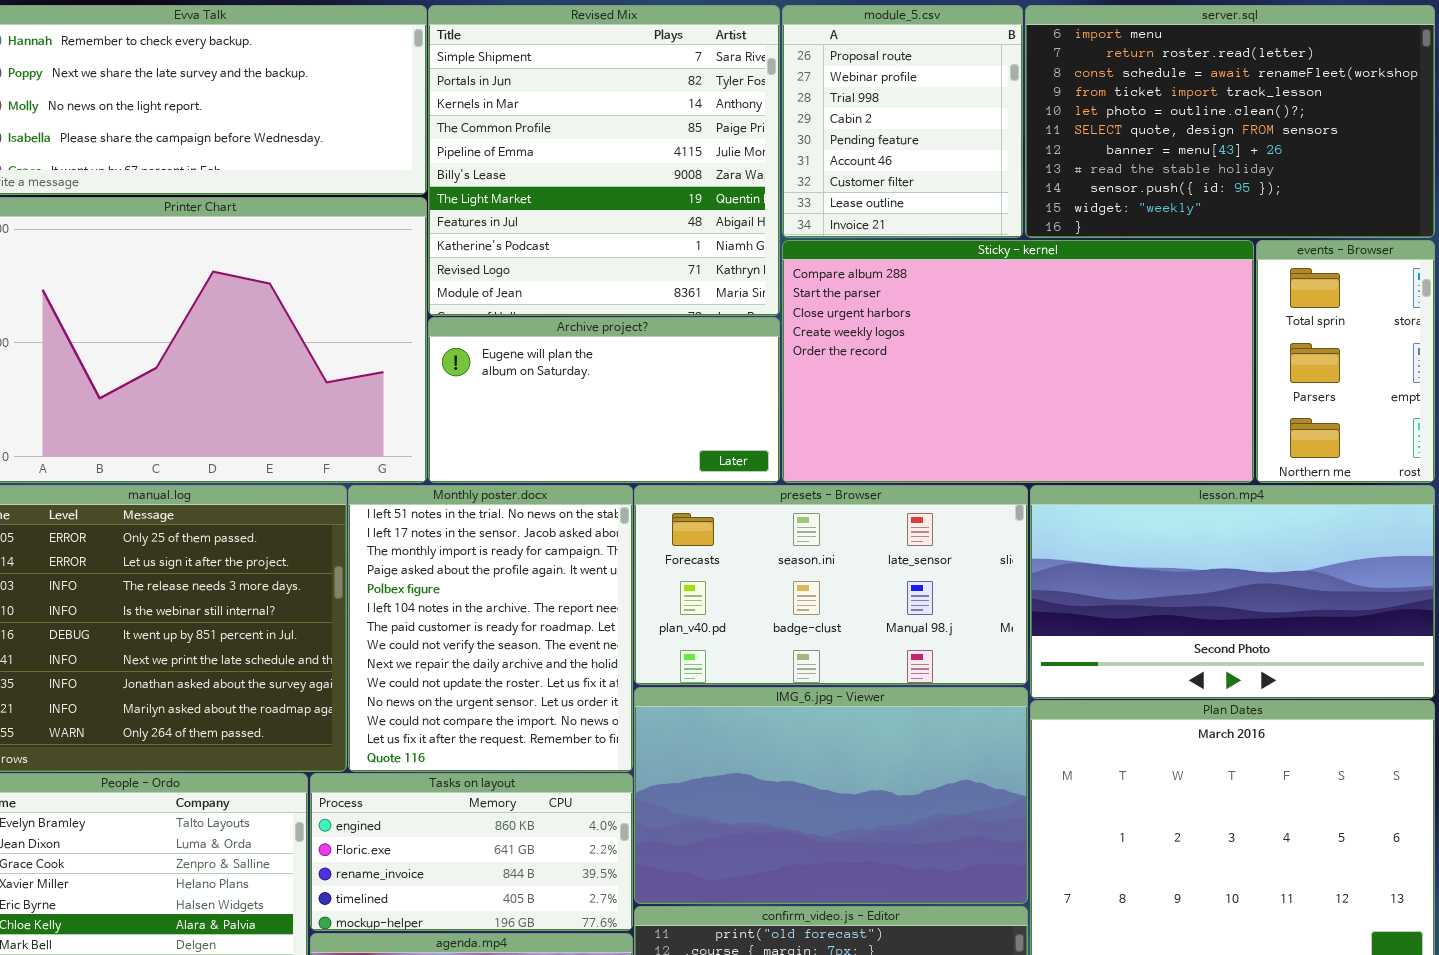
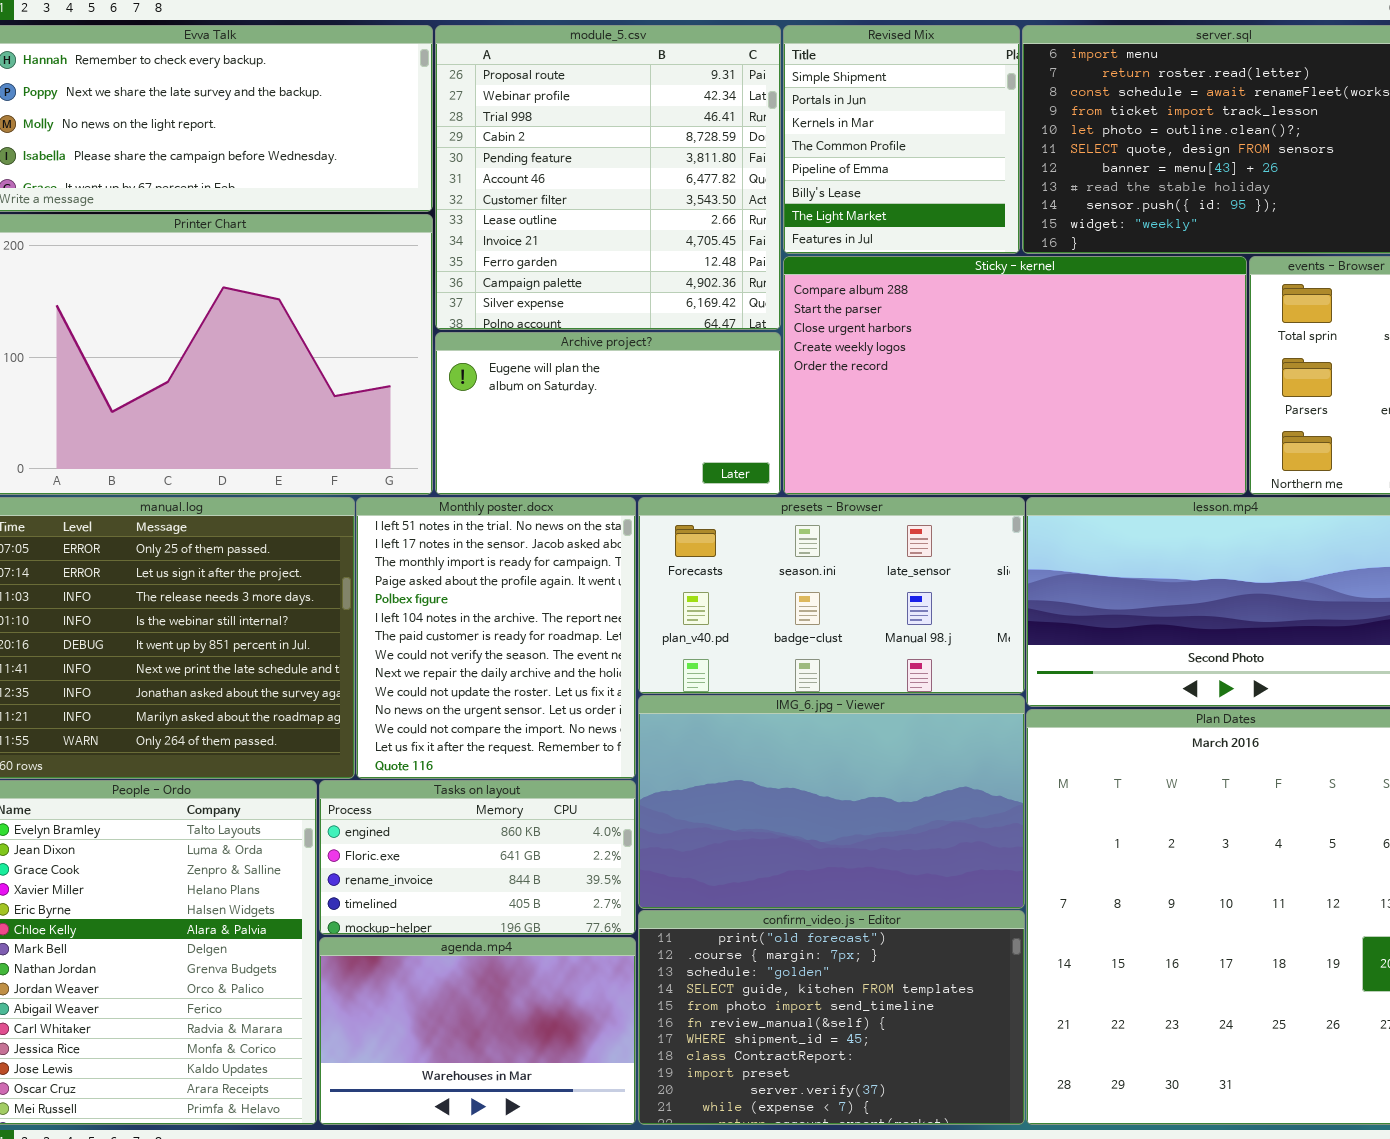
Revised Mix: [428,5,780,316] -> [783,25,1020,254], moved, resized
module_5.csv: [782,5,1023,238] -> [435,25,781,330], moved, resized

